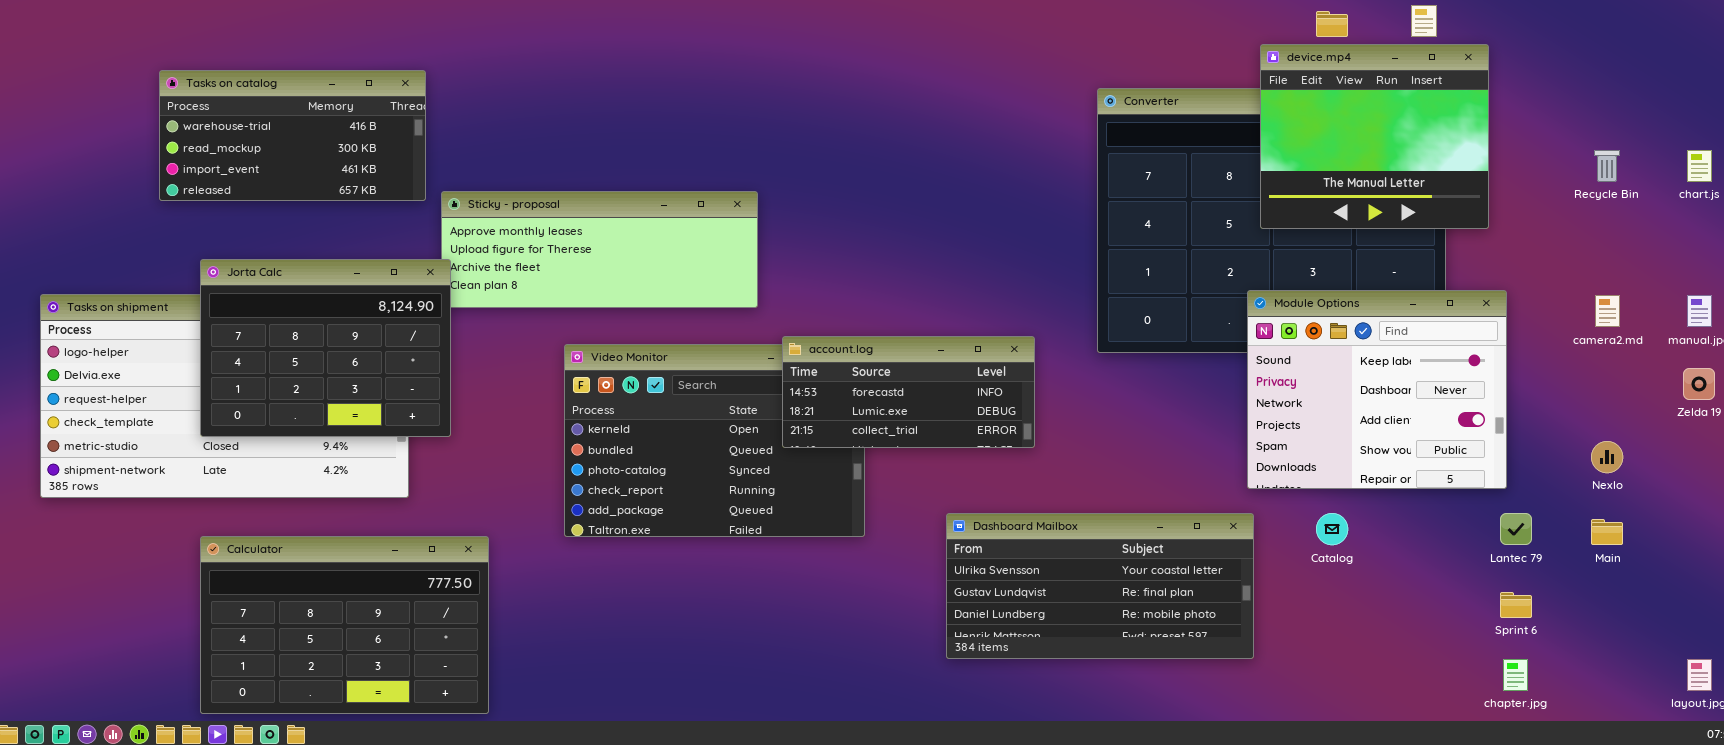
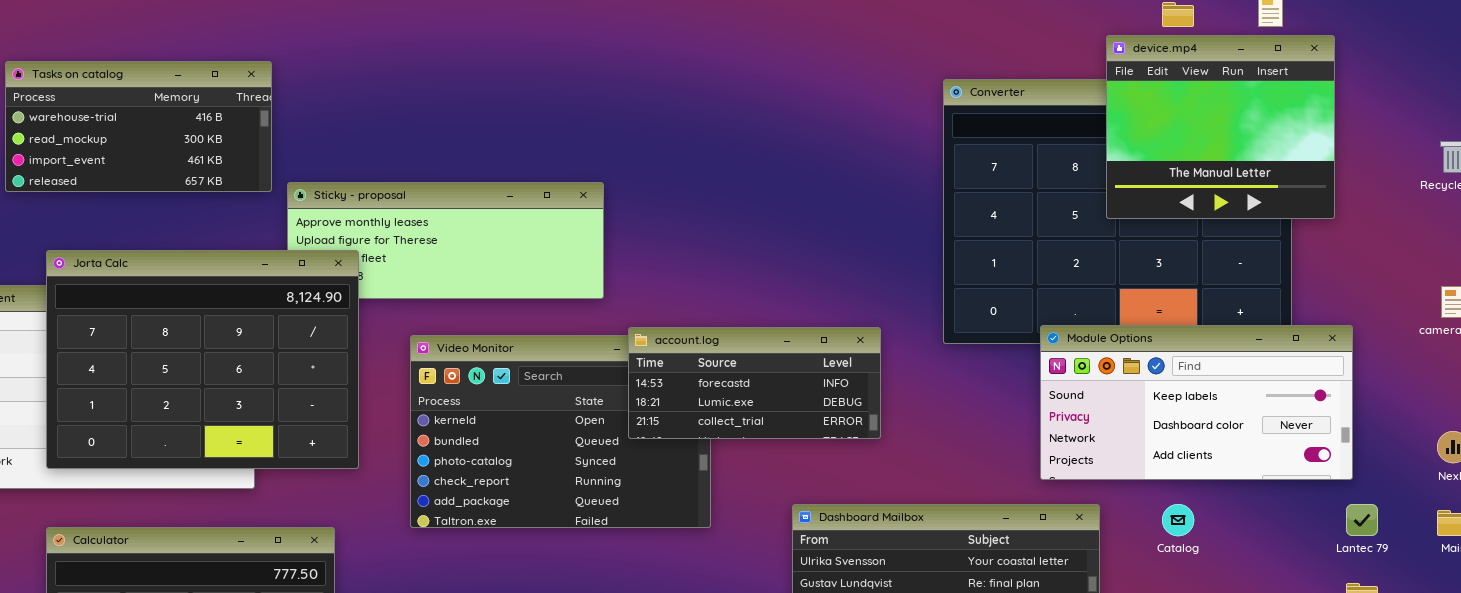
Jorta Calc: [200,259,451,437] -> [46,250,359,469], resized
Module Options: [1247,290,1507,489] -> [1040,325,1353,480], resized

